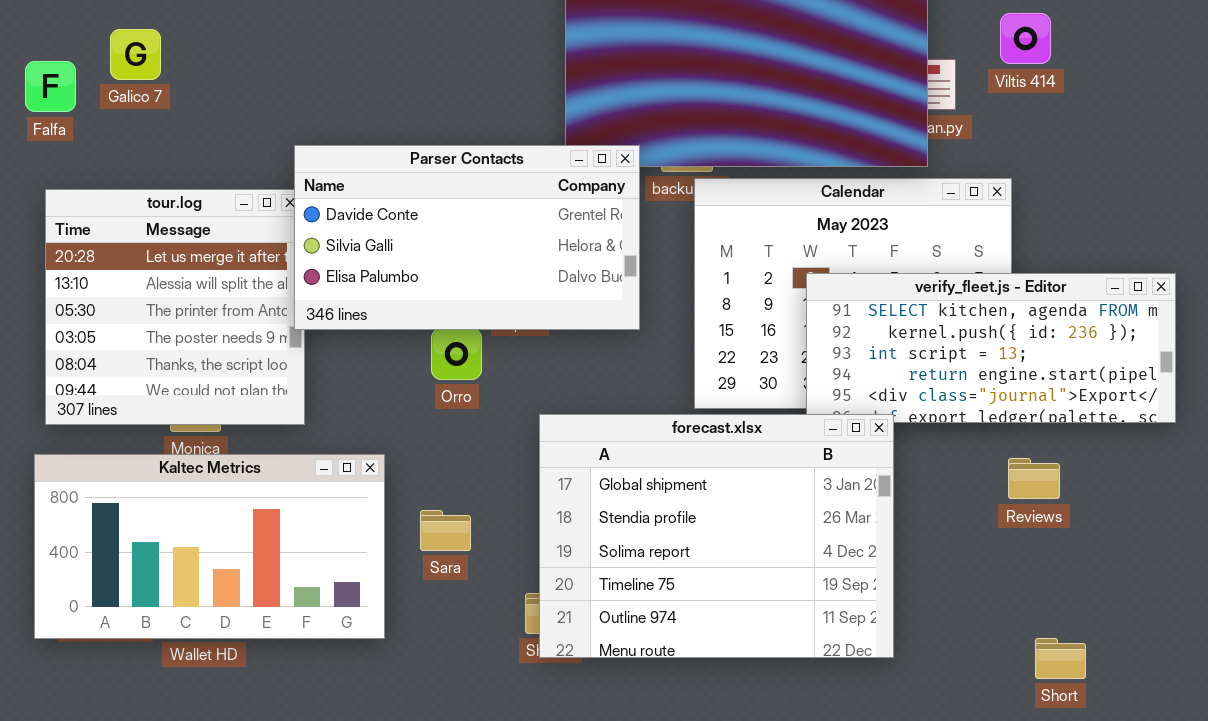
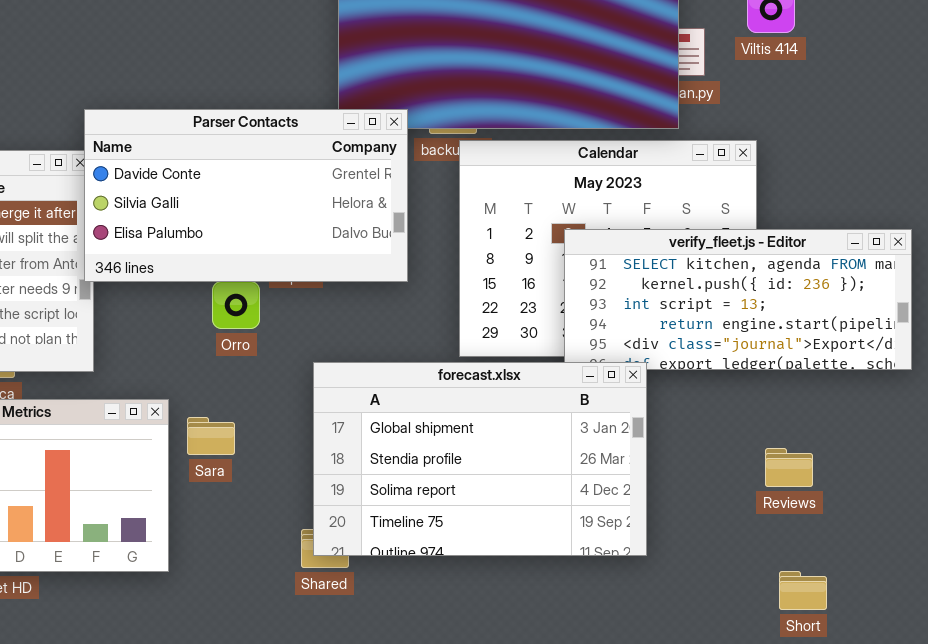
forecast.xlsx: [539,414,894,658] -> [313,362,647,556], resized
Reviews: [1008,458,1060,499] -> [765,448,813,487], moved
Sara: [420,510,471,551] -> [187,417,235,455], moved

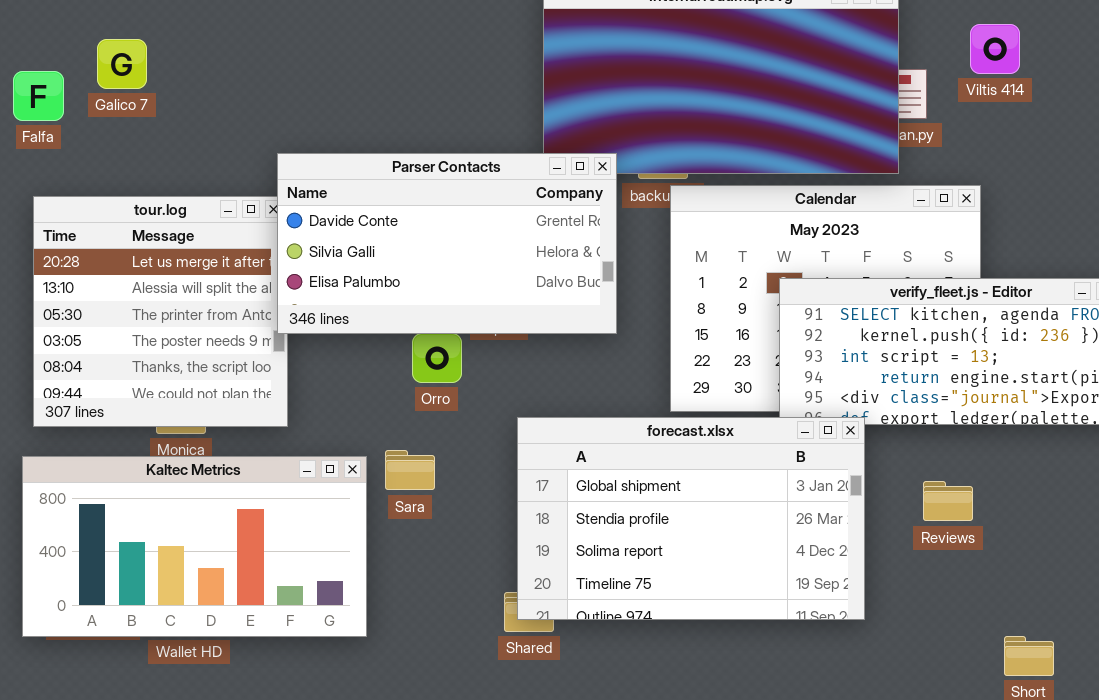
Sara: [187,417,235,455] -> [385,450,435,490], moved
Reviews: [765,448,813,487] -> [923,481,973,521], moved

